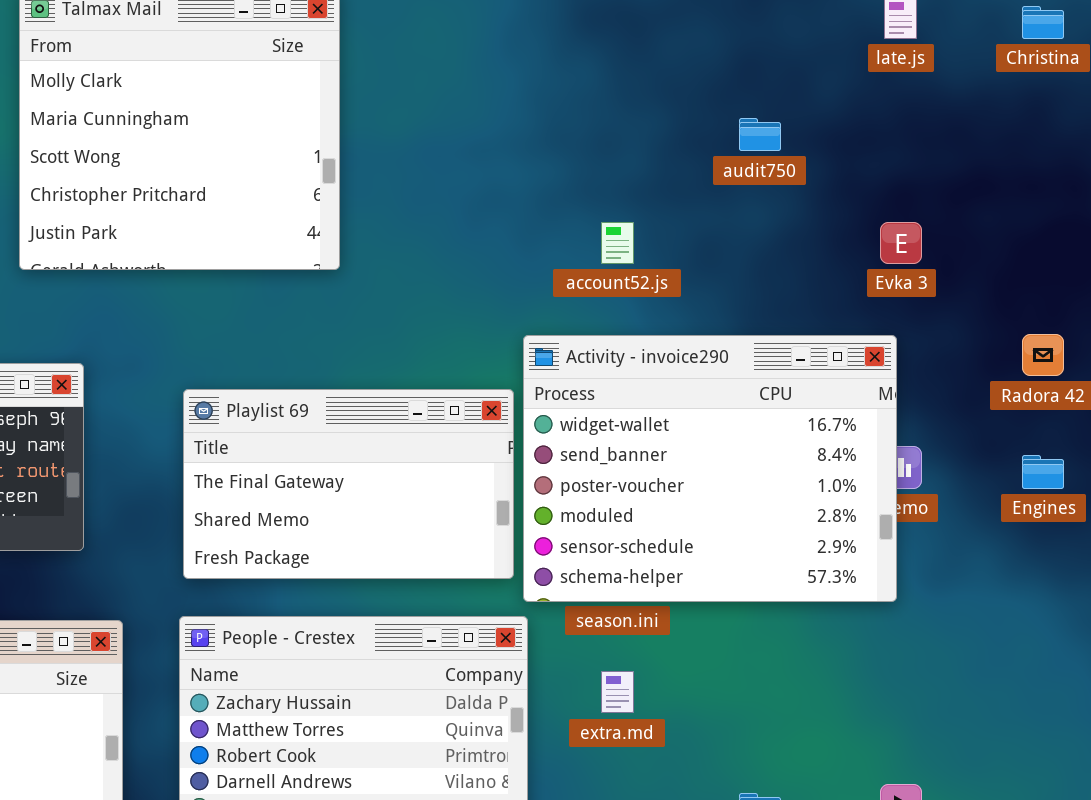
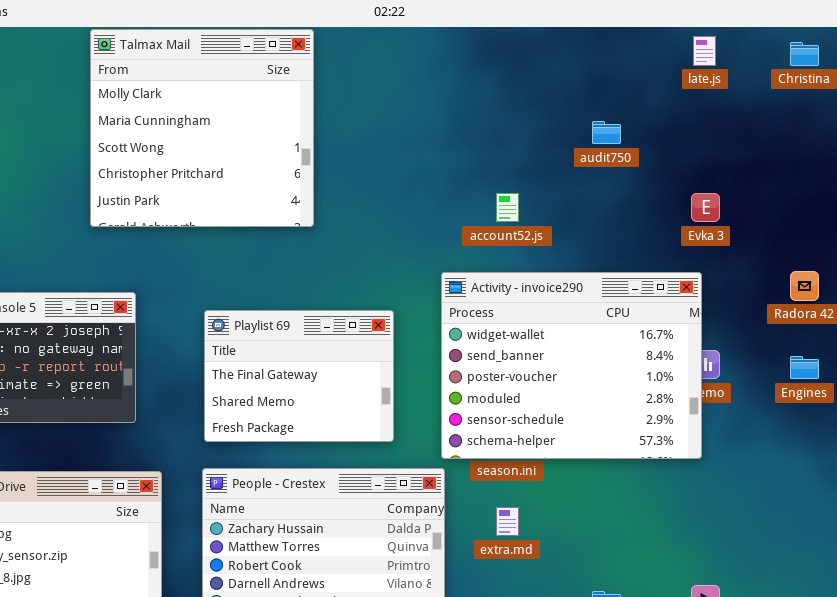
Playlist 69: [183,389,514,579] -> [204,310,394,442], resized

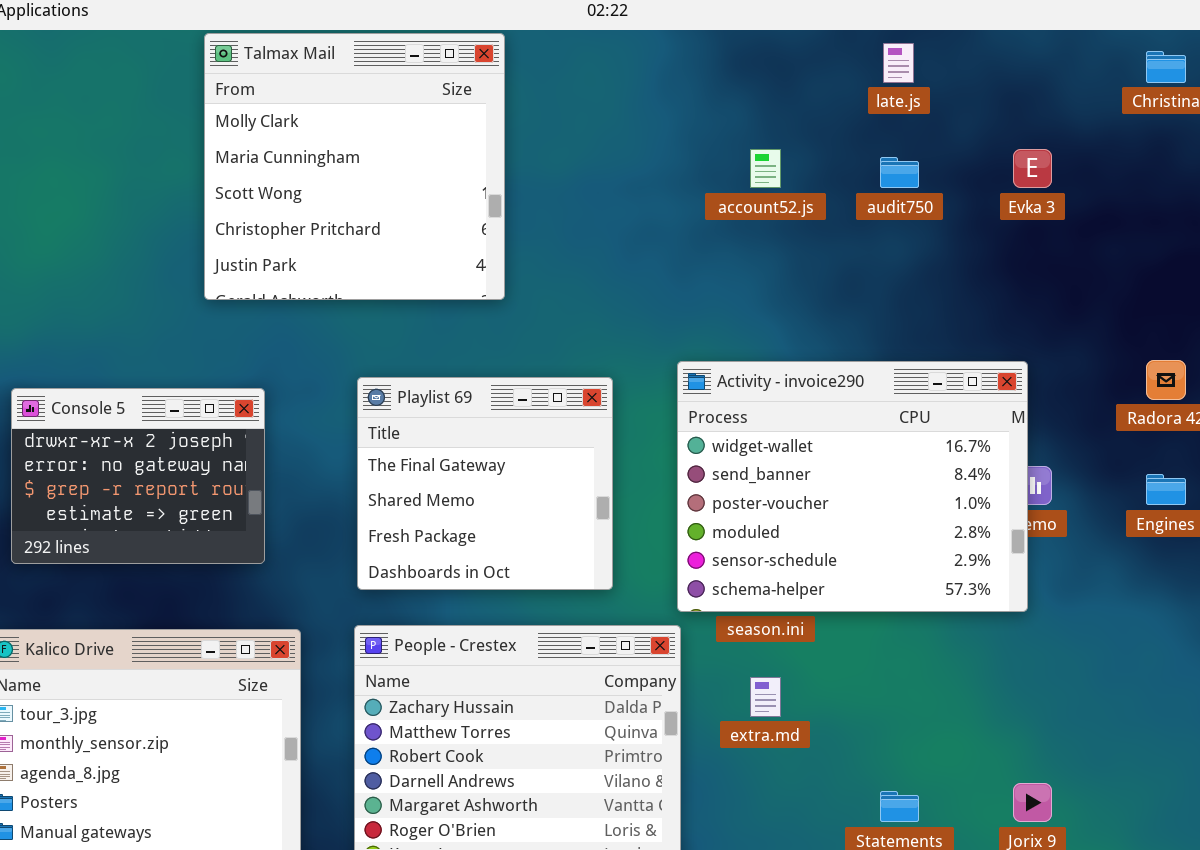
late.js: [693,36,716,66] -> [883,43,914,83], moved
account52.js: [496,193,519,222] -> [750,149,781,188], moved
Evka 3: [691,193,720,222] -> [1013,149,1052,188], moved
Playlist 69: [204,310,394,442] -> [357,377,613,590], resized

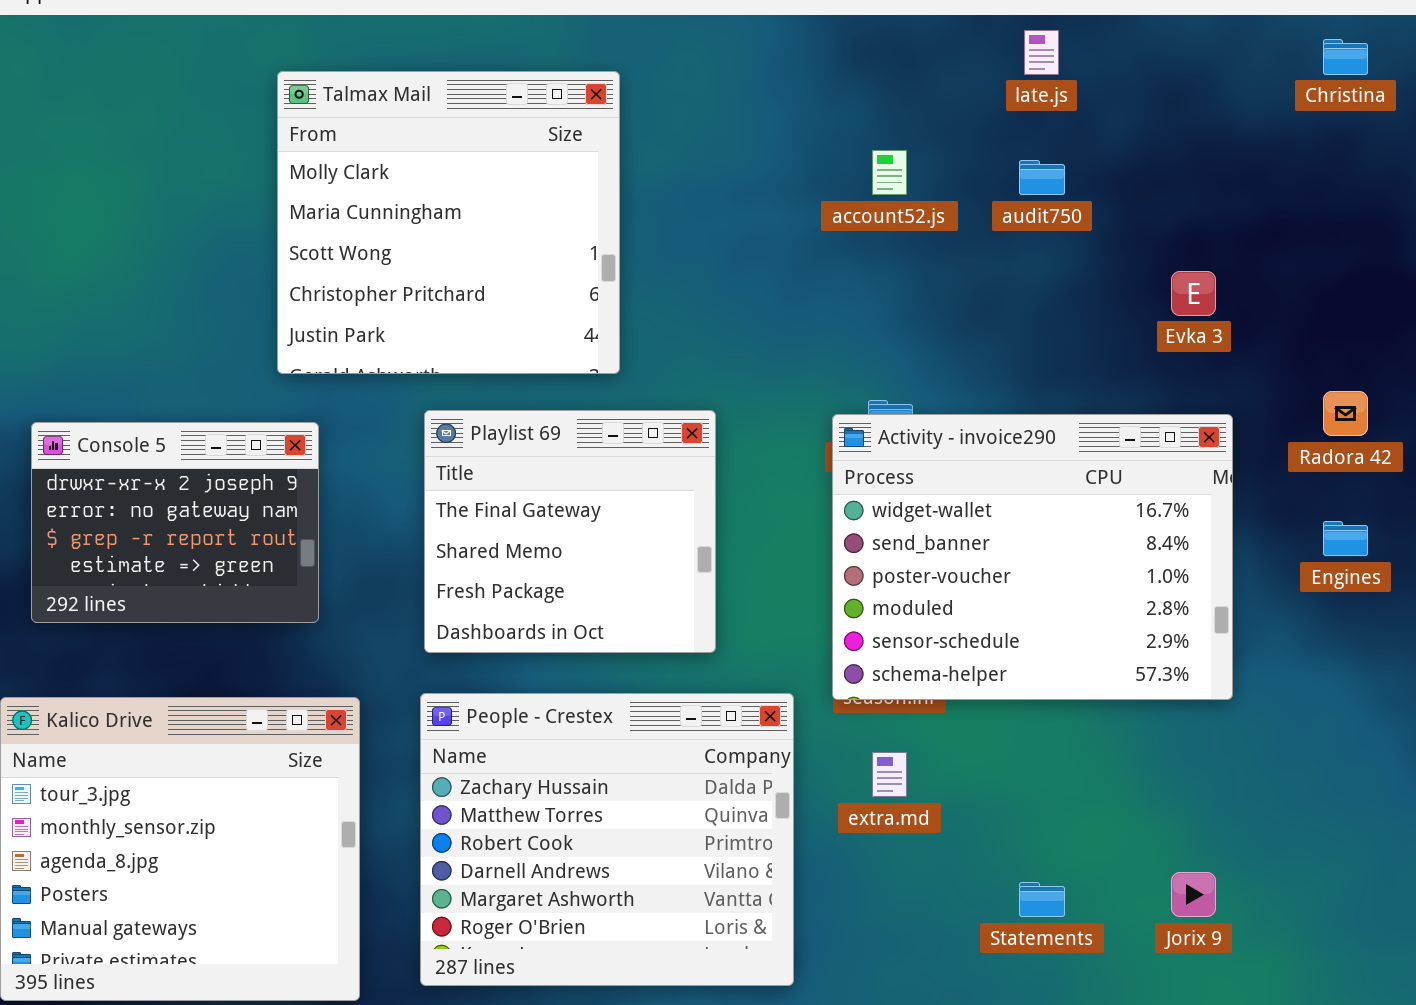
Talmax Mail: [204,33,505,300] -> [277,71,620,374], moved
Evka 3: [1013,149,1052,188] -> [1171,271,1216,316], moved
Activity - invoice290: [677,361,1028,612] -> [832,414,1233,700], moved

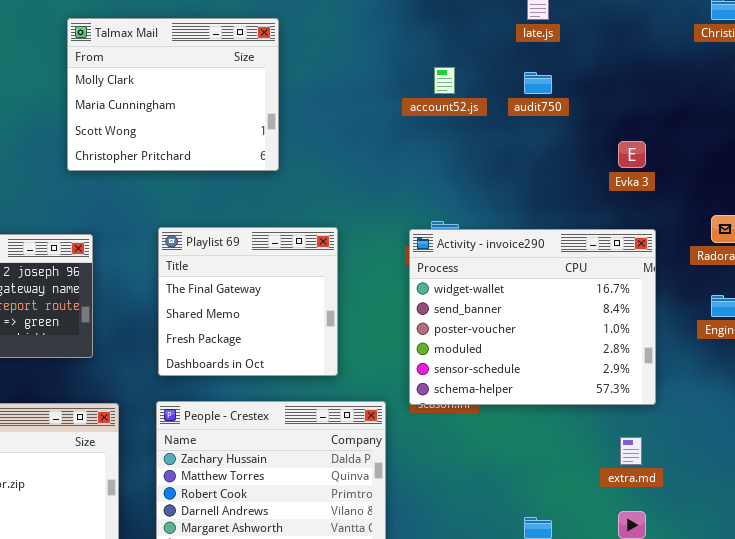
Talmax Mail: [277,71,620,374] -> [67,18,279,171], resized
extra.md: [872,752,907,797] -> [620,437,642,465], moved

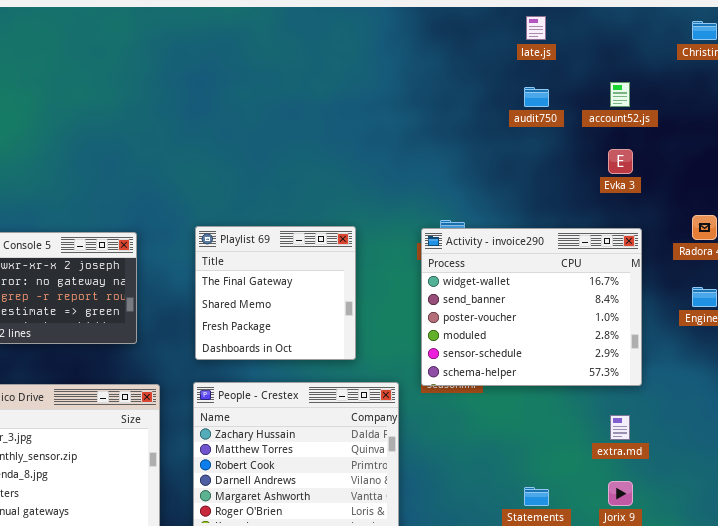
Talmax Mail: [67,18,279,171] -> none, closed
account52.js: [434,67,455,94] -> [610,82,630,107], moved

